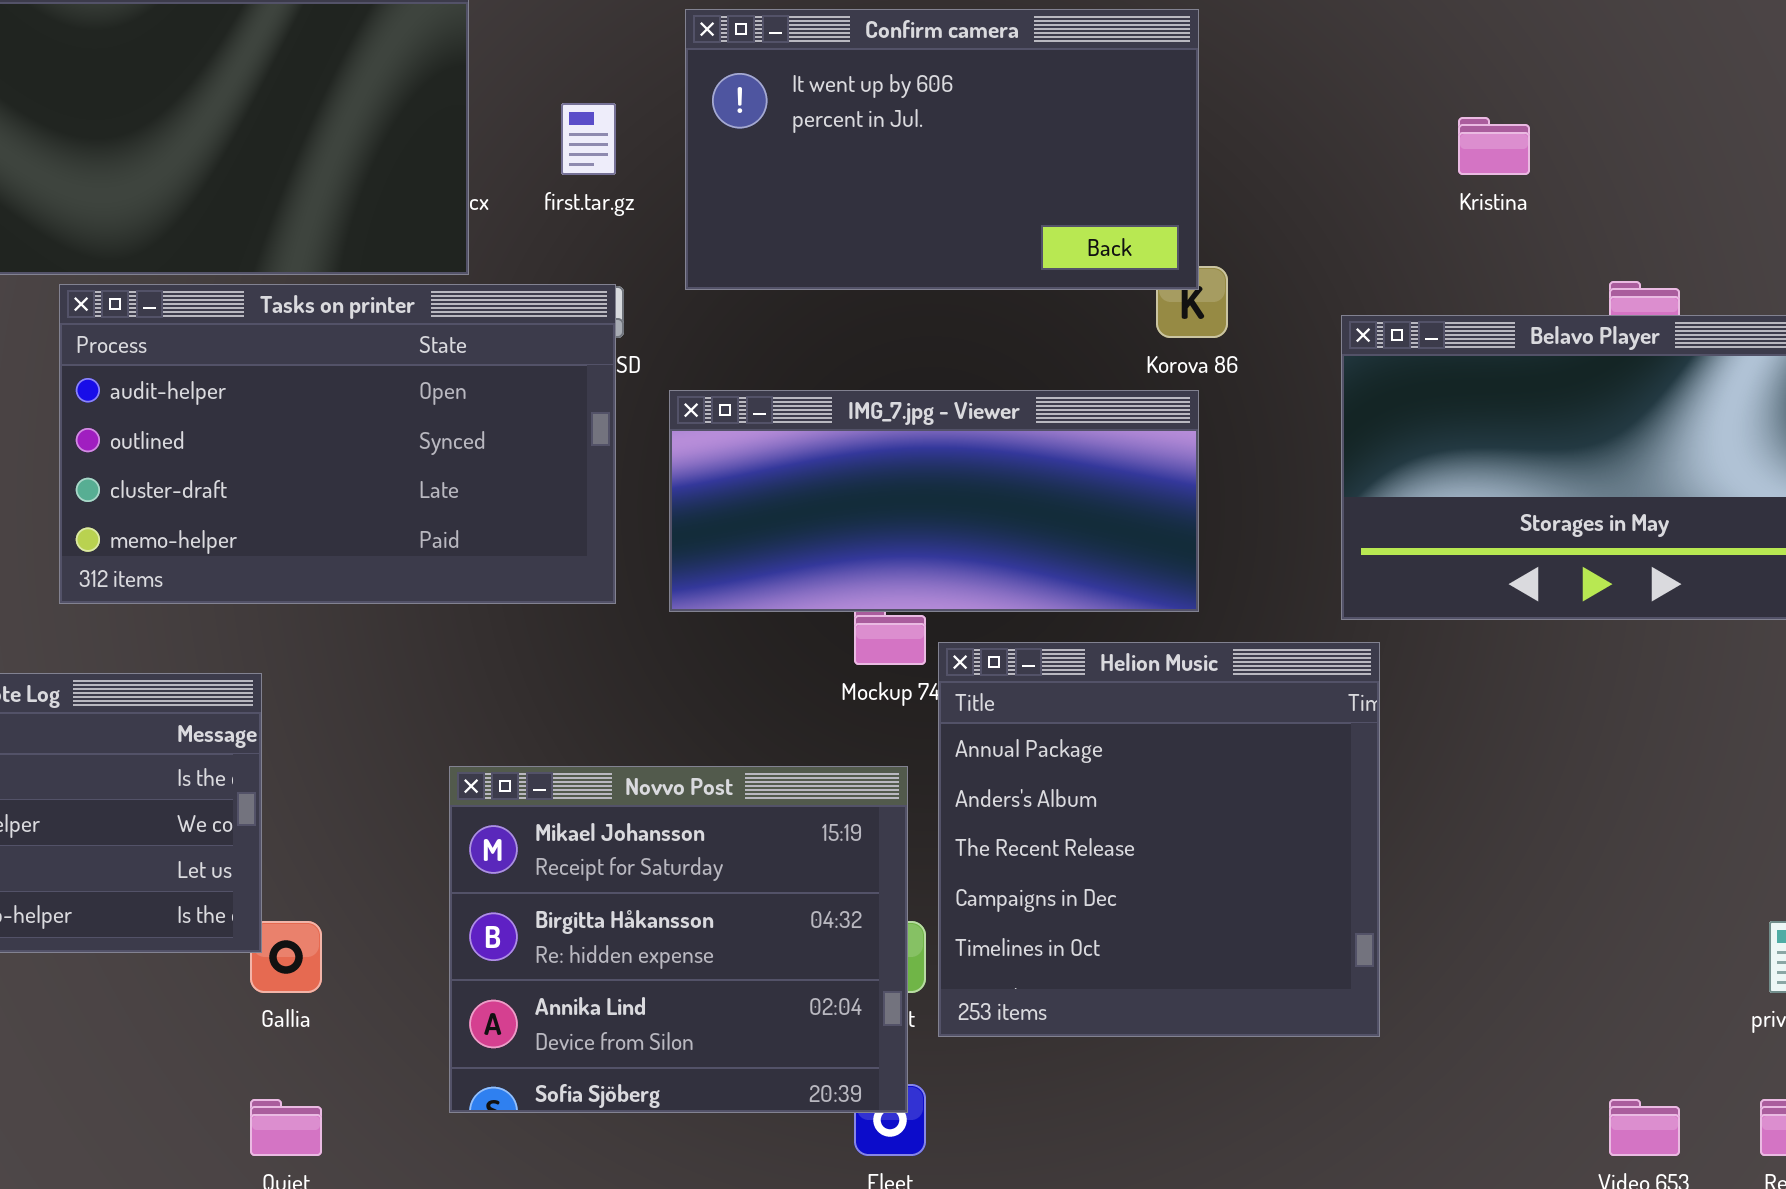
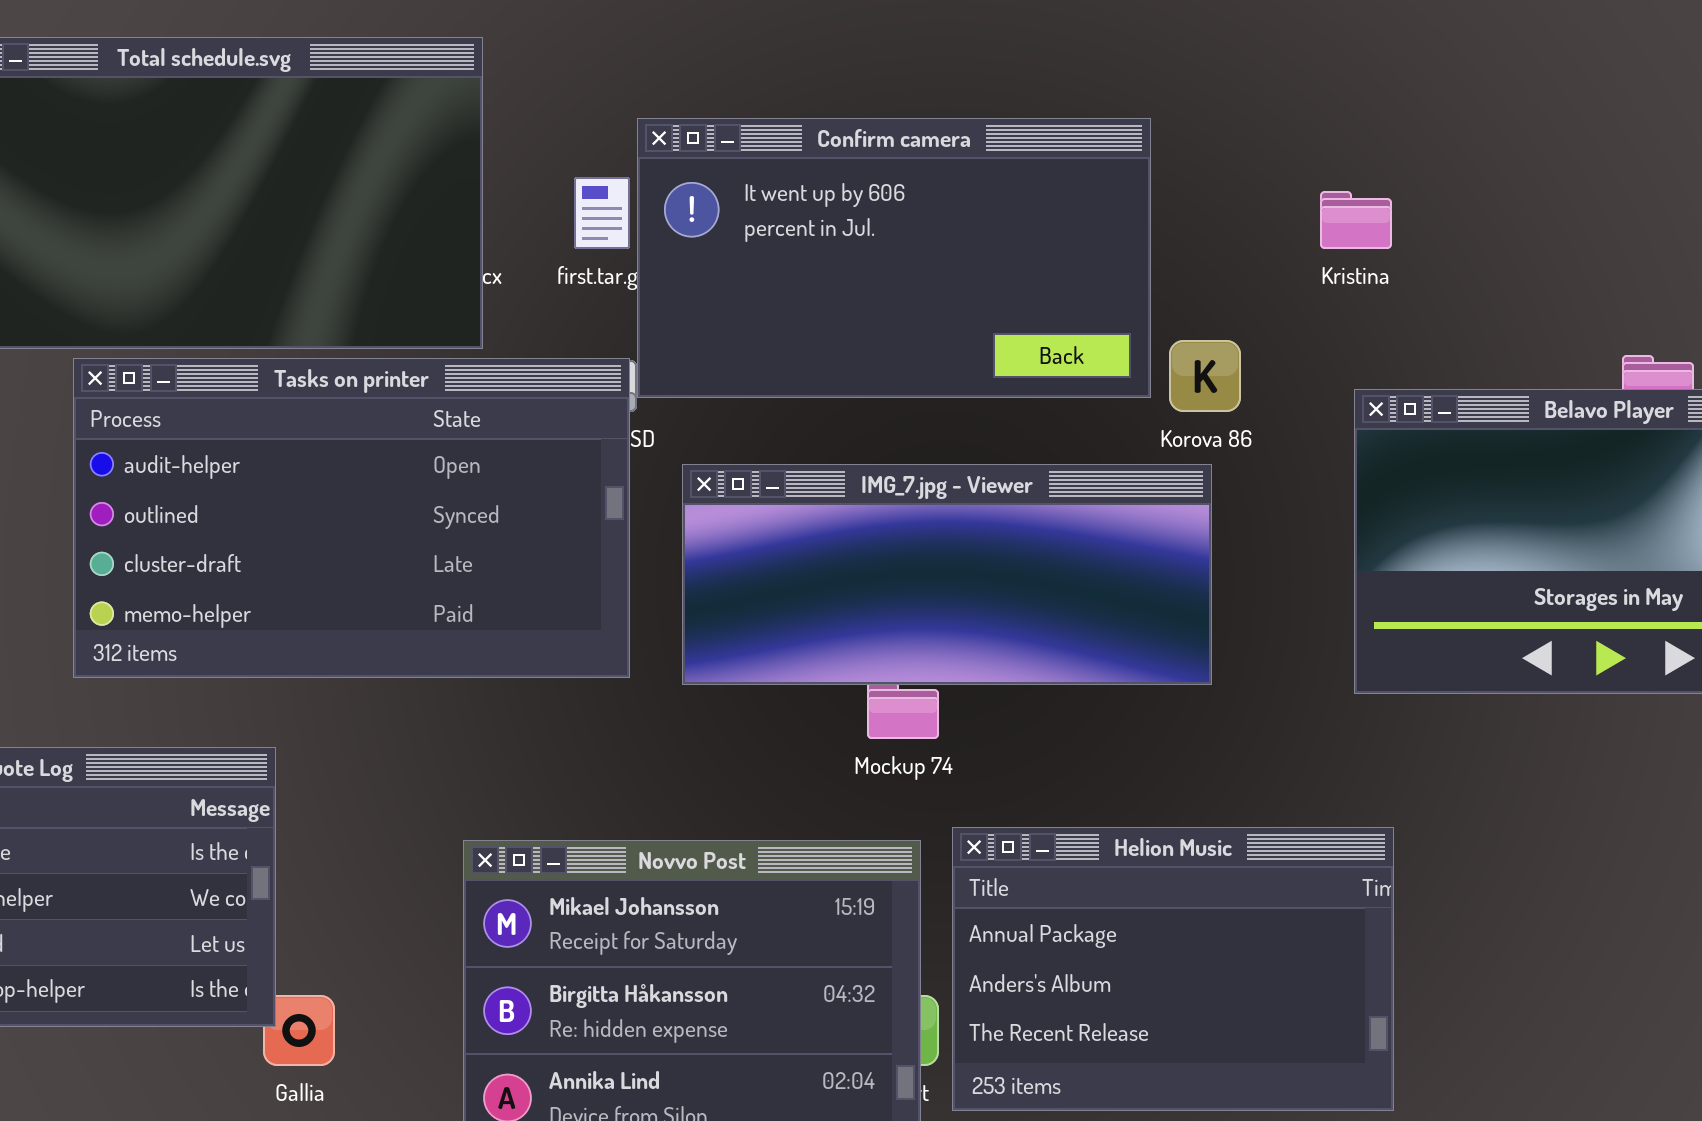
Confirm camera: [685,9,1199,290] -> [637,118,1151,398], moved
Kristina: [1458,117,1530,175] -> [1320,191,1392,249], moved
Helion Music: [938,642,1380,1037] -> [952,827,1394,1111], resized

